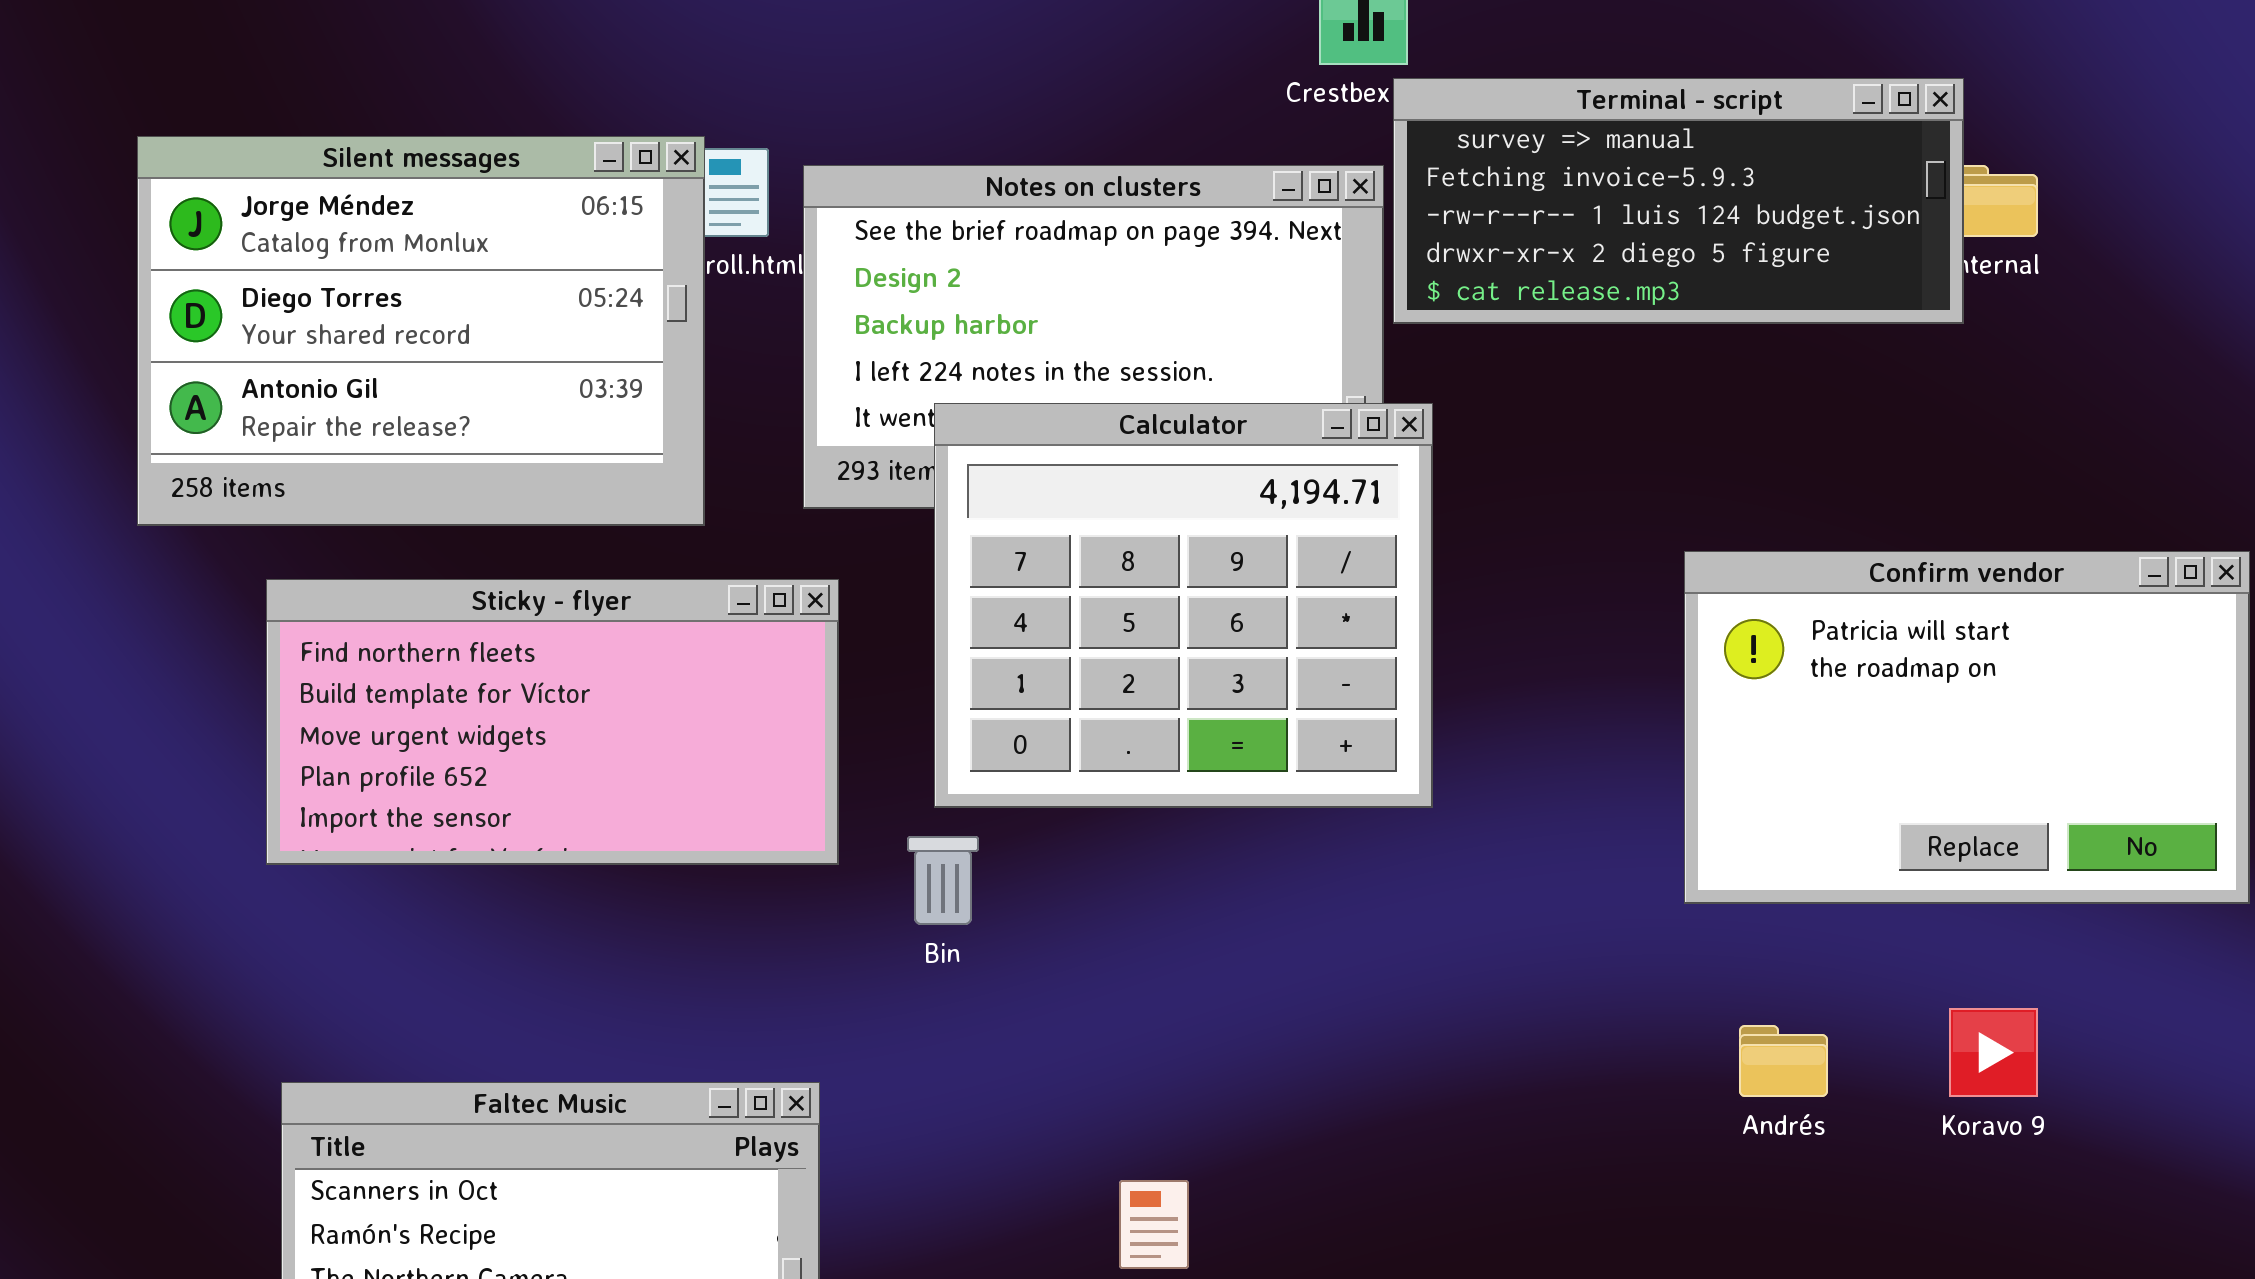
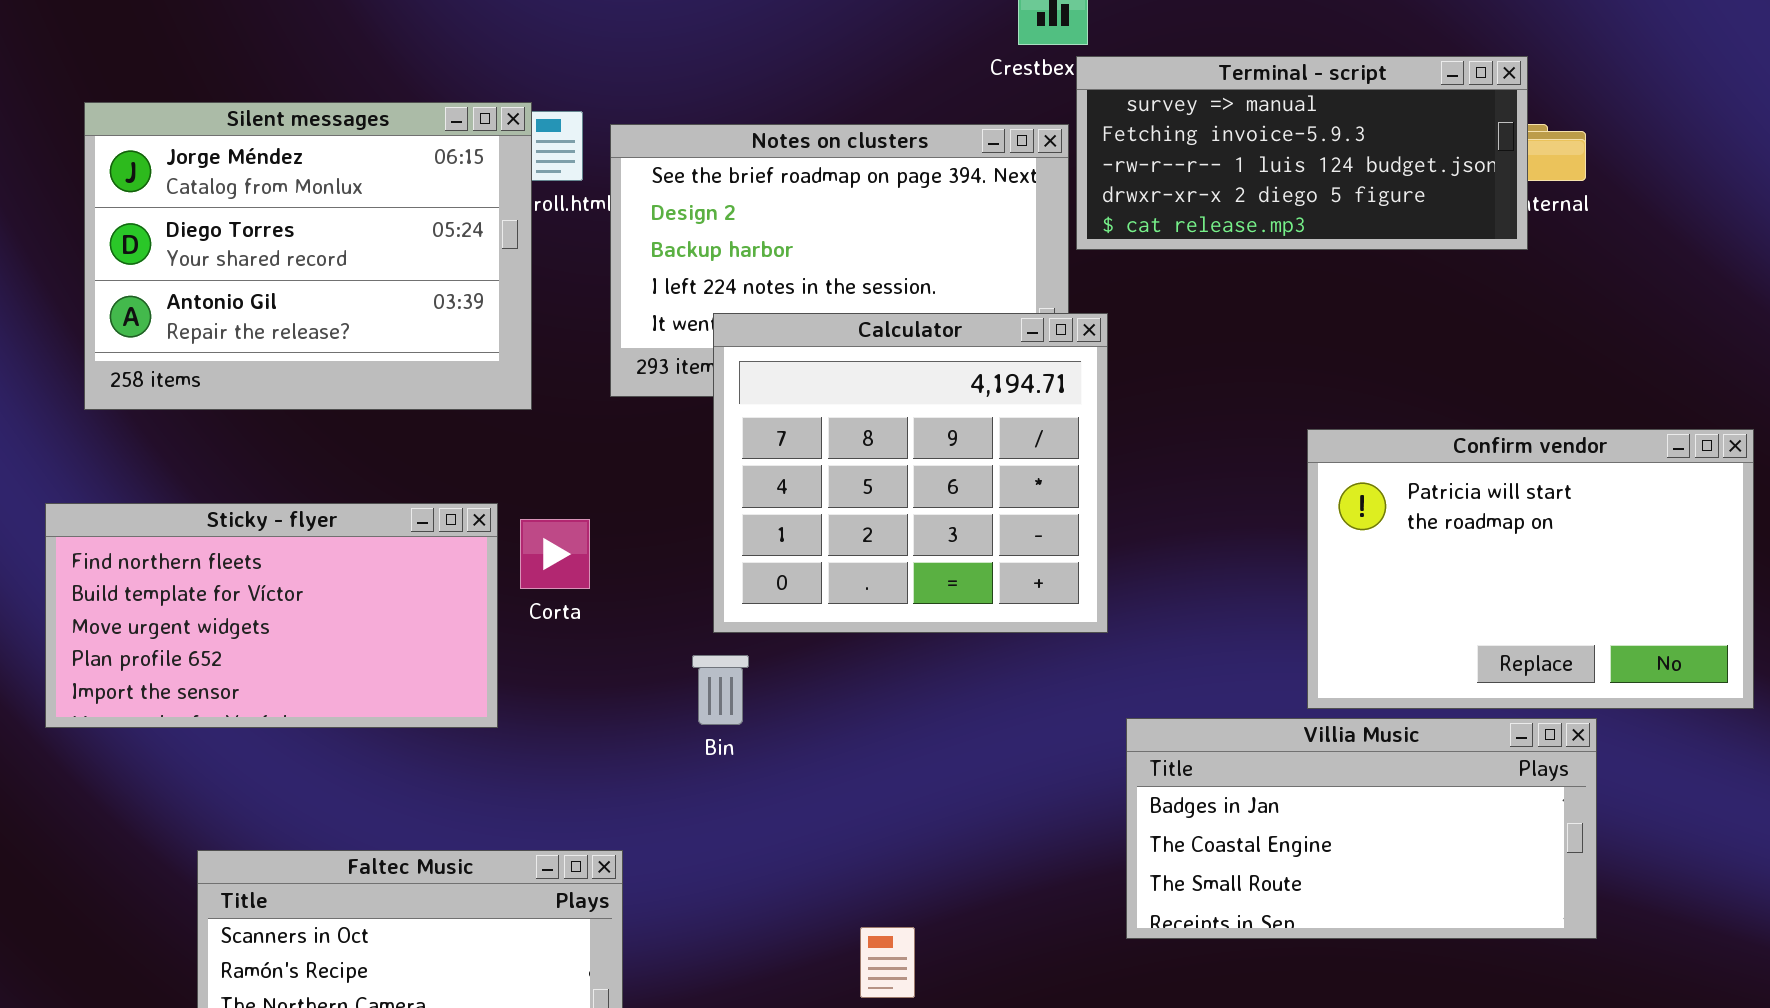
Sticky - flyer: [266,579,839,865] -> [45,503,498,728], moved
Villia Music: none -> [1126,718,1597,939], opened

